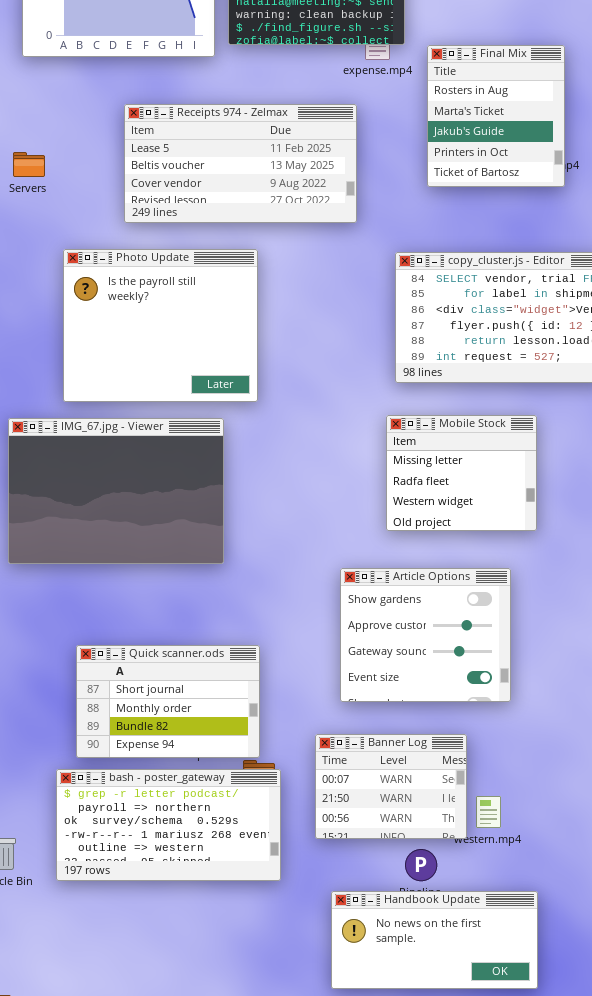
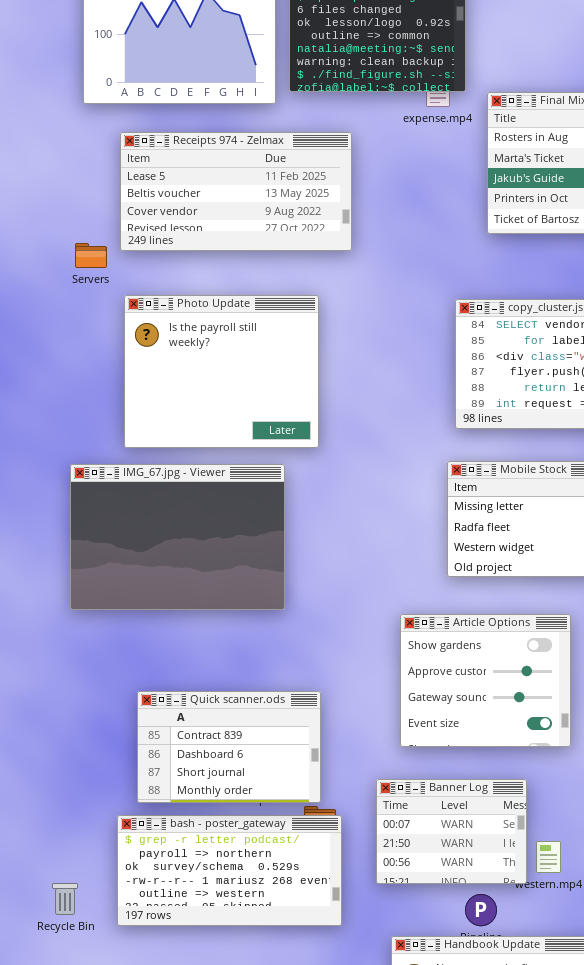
Receipts 974 - Zelmax: [124,104,357,223] -> [120,132,352,251], moved
Servers: [13,152,45,177] -> [75,243,107,268], moved
Quick scanner.ods: [76,645,260,758] -> [137,691,321,803], scrolled up 2 rows

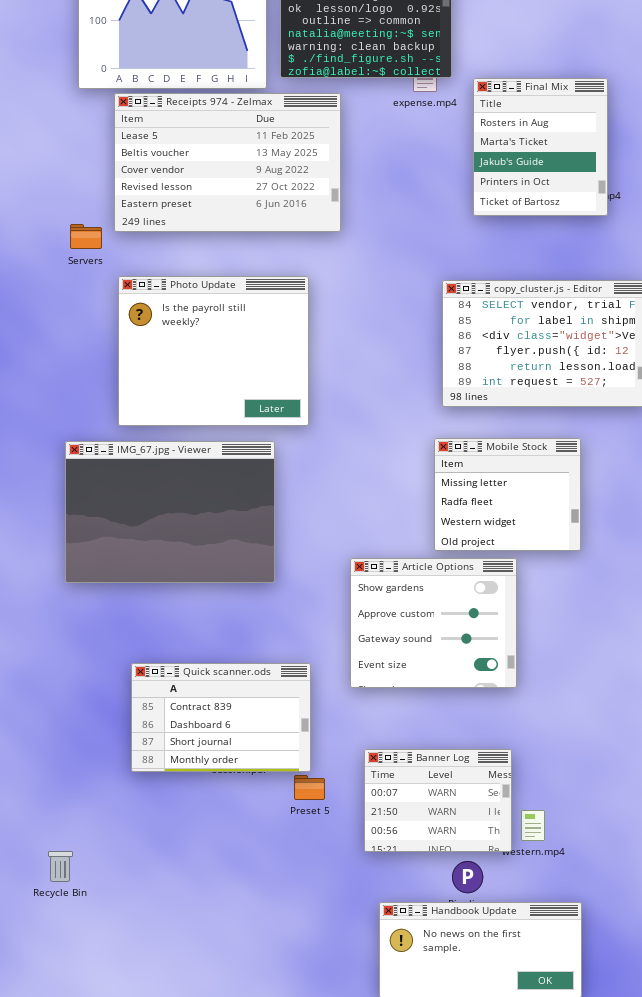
Receipts 974 - Zelmax: [120,132,352,251] -> [114,93,341,232], resized
Article Options: [400,614,571,747] -> [350,558,517,688], moved
bash - poster_gateway: [117,815,342,926] -> none, closed

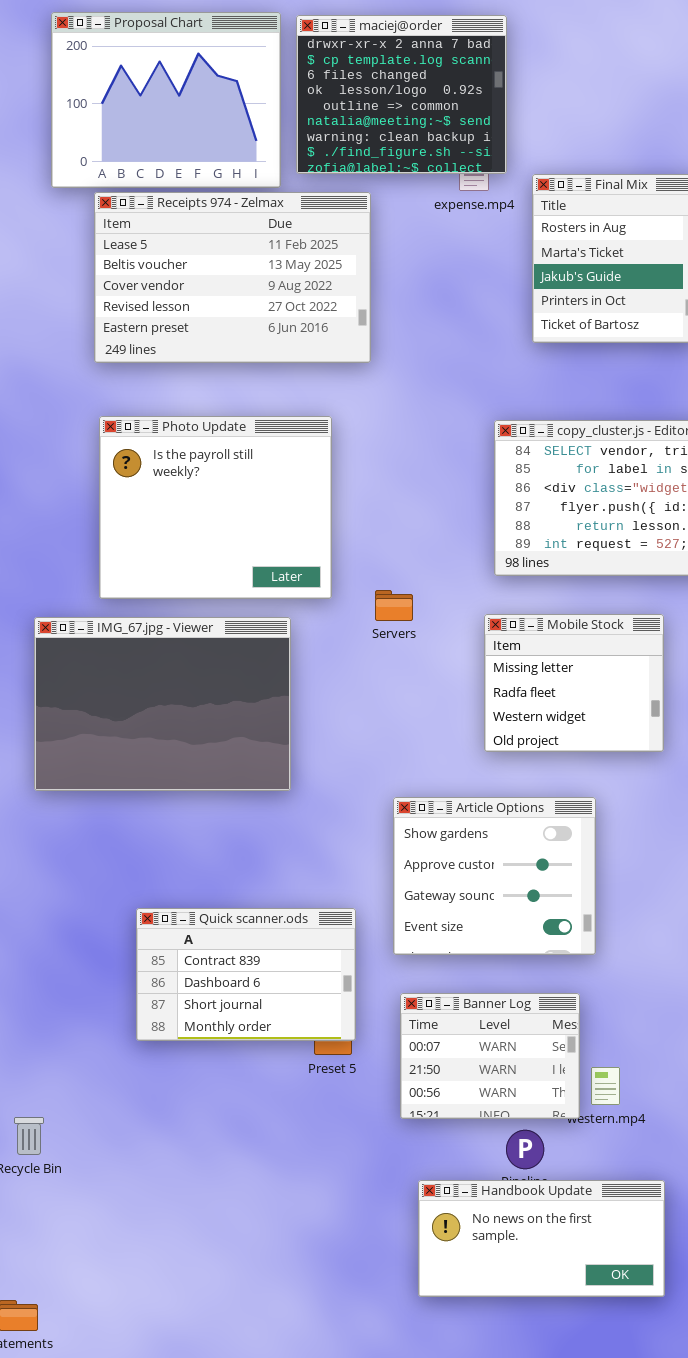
Servers: [70,224,102,249] -> [375,590,413,621], moved
Article Options: [350,558,517,688] -> [393,797,596,955], moved
Quick scanner.ods: [131,663,311,772] -> [136,908,356,1041], moved

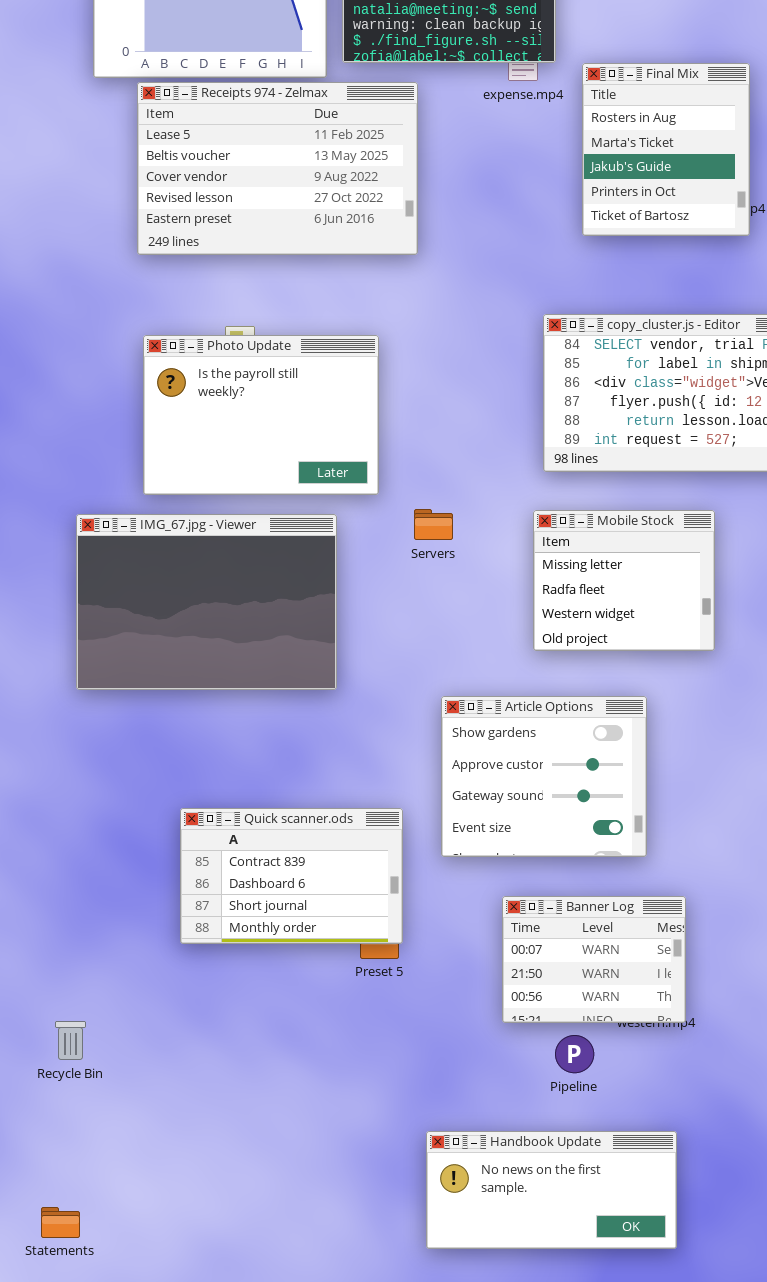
Photo Update: [99,416,332,599] -> [143,335,379,495], resized
Servers: [375,590,413,621] -> [414,509,453,540], moved
Banner Log: [400,993,580,1119] -> [502,896,686,1023], moved
Handbook Update: [418,1180,665,1297] -> [426,1131,677,1249], moved

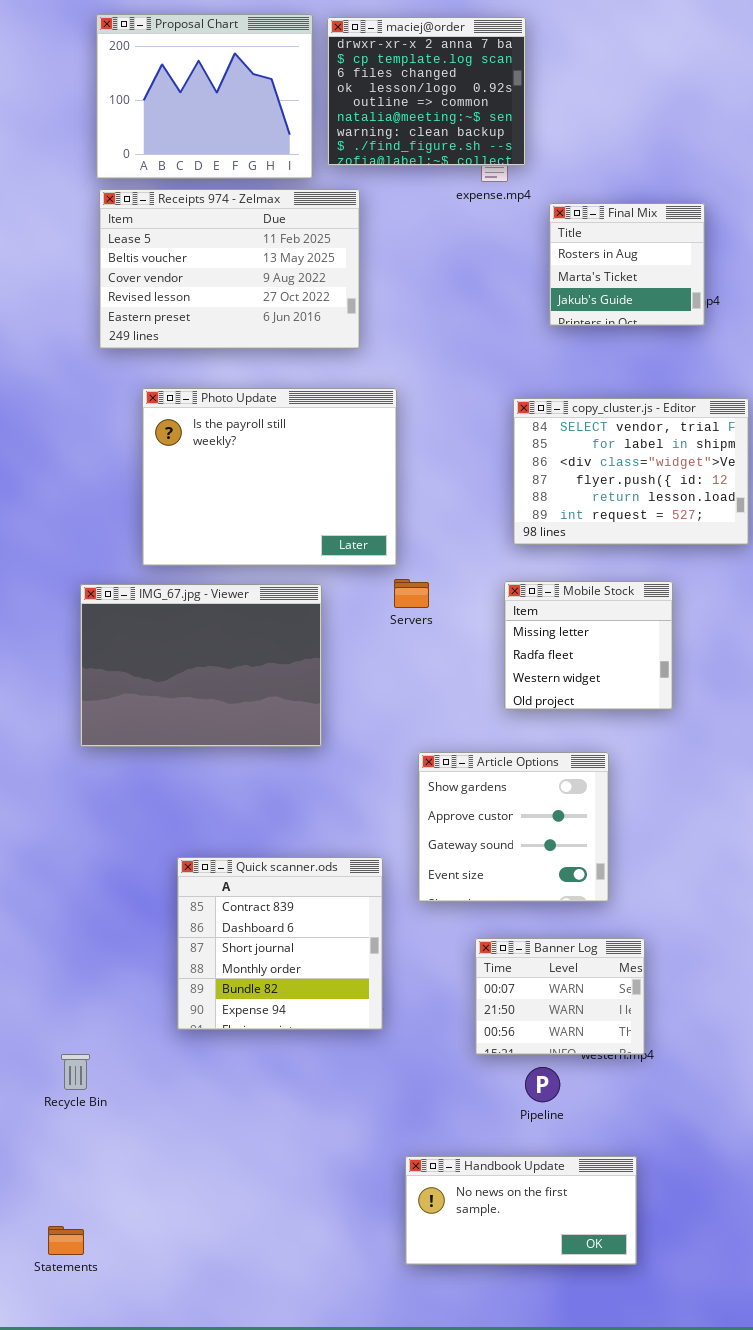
Final Mix: [582,63,750,236] -> [549,203,705,326], resized
Receipts 974 - Zelmax: [137,82,418,255] -> [99,189,360,349], moved
Photo Update: [143,335,379,495] -> [142,388,397,566], resized
Quick scanner.ods: [180,808,403,944] -> [177,857,383,1030], resized

